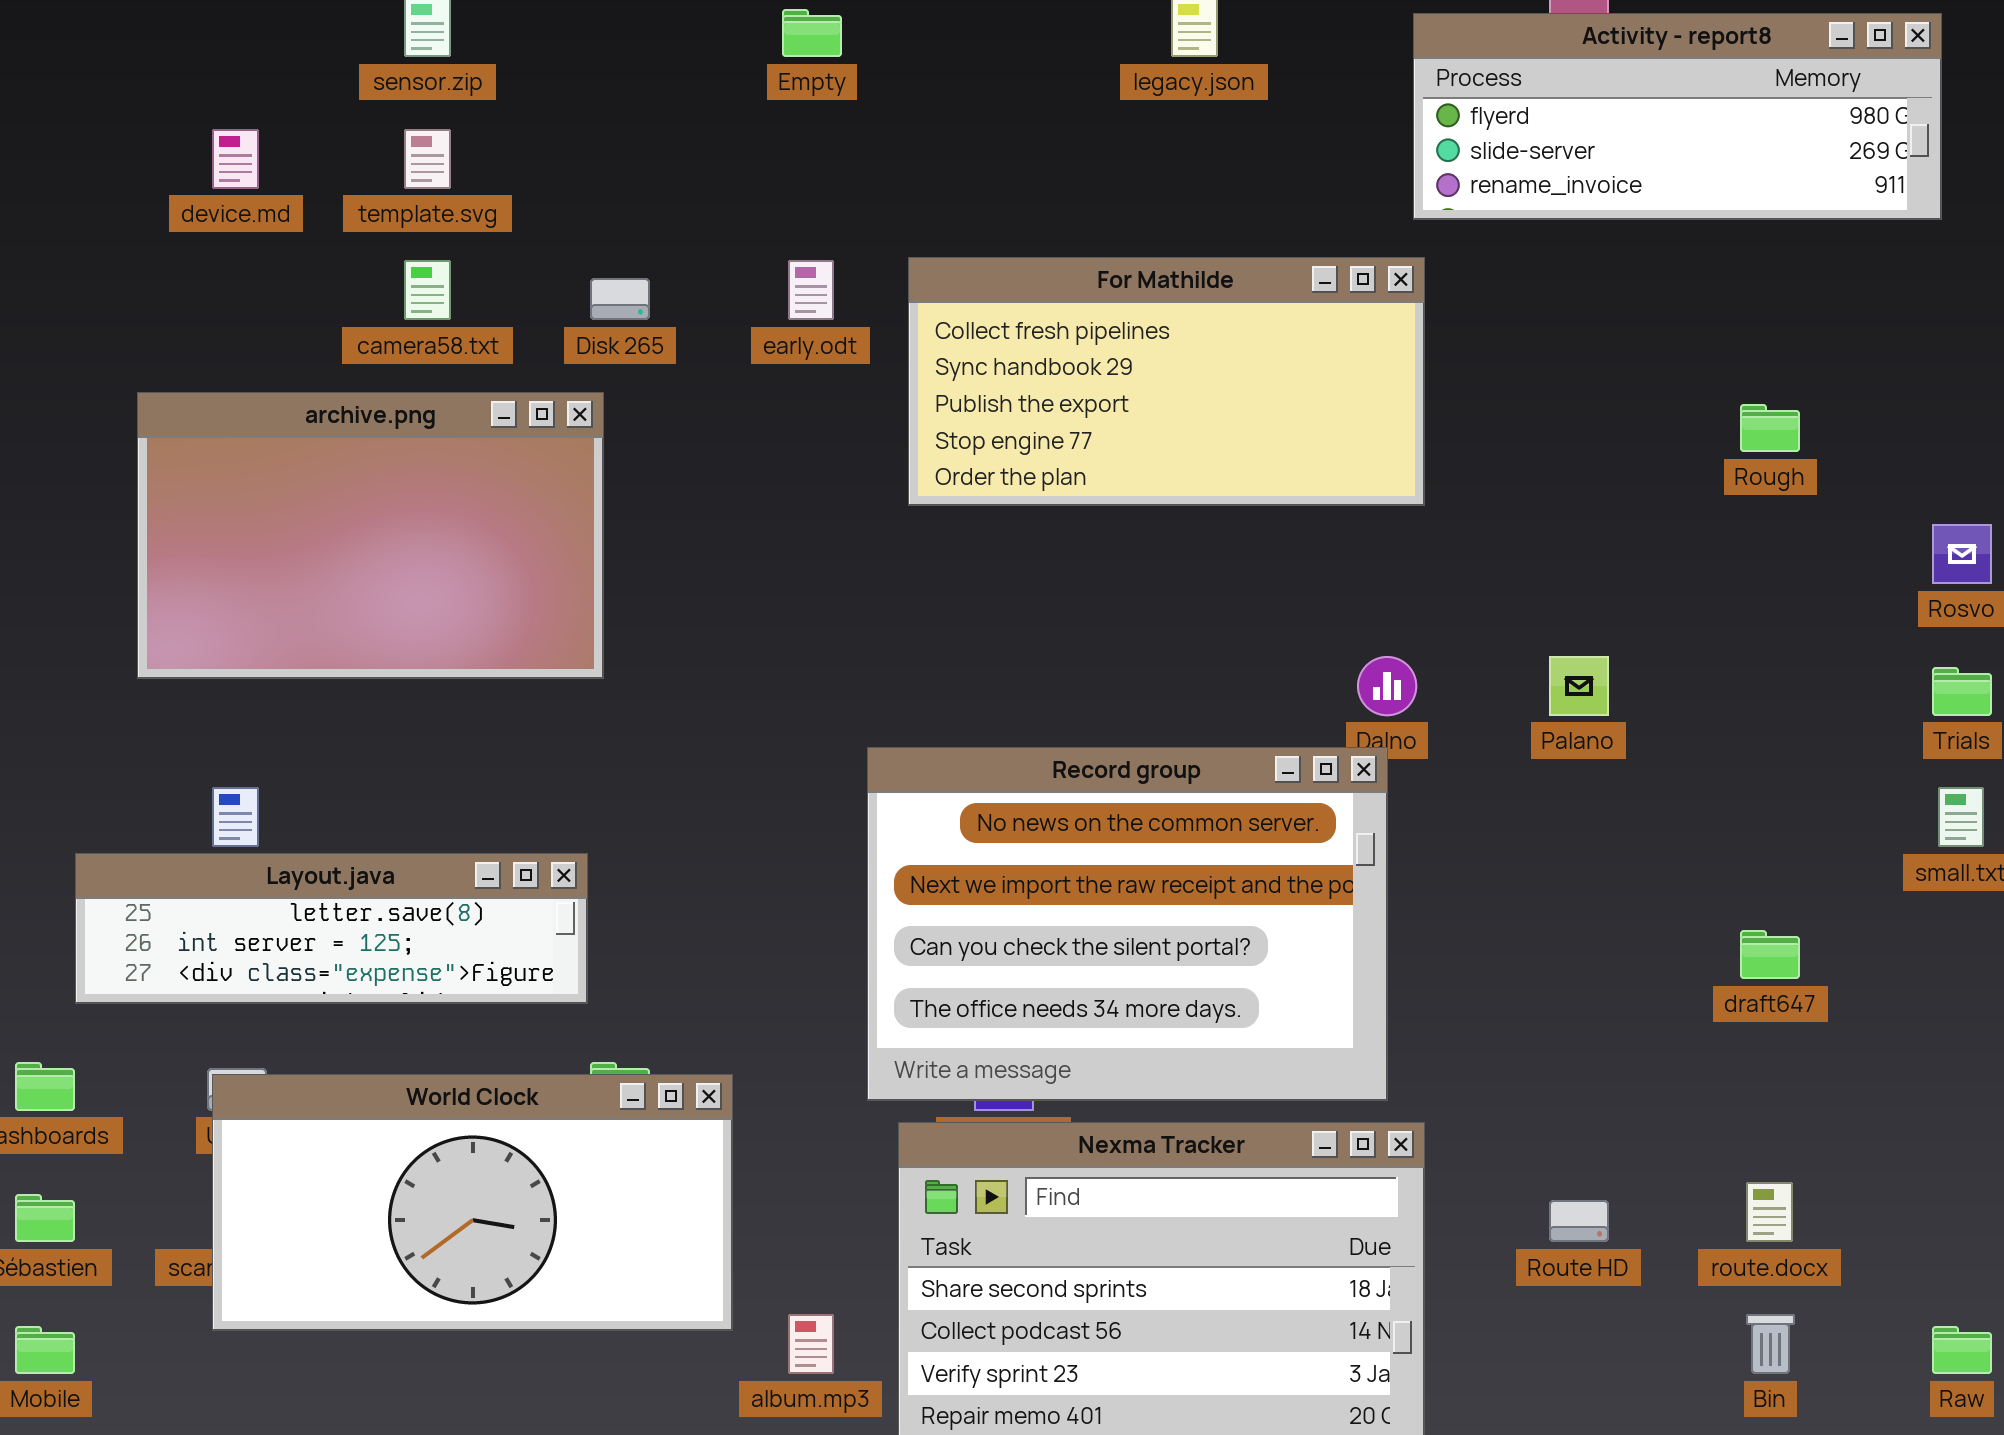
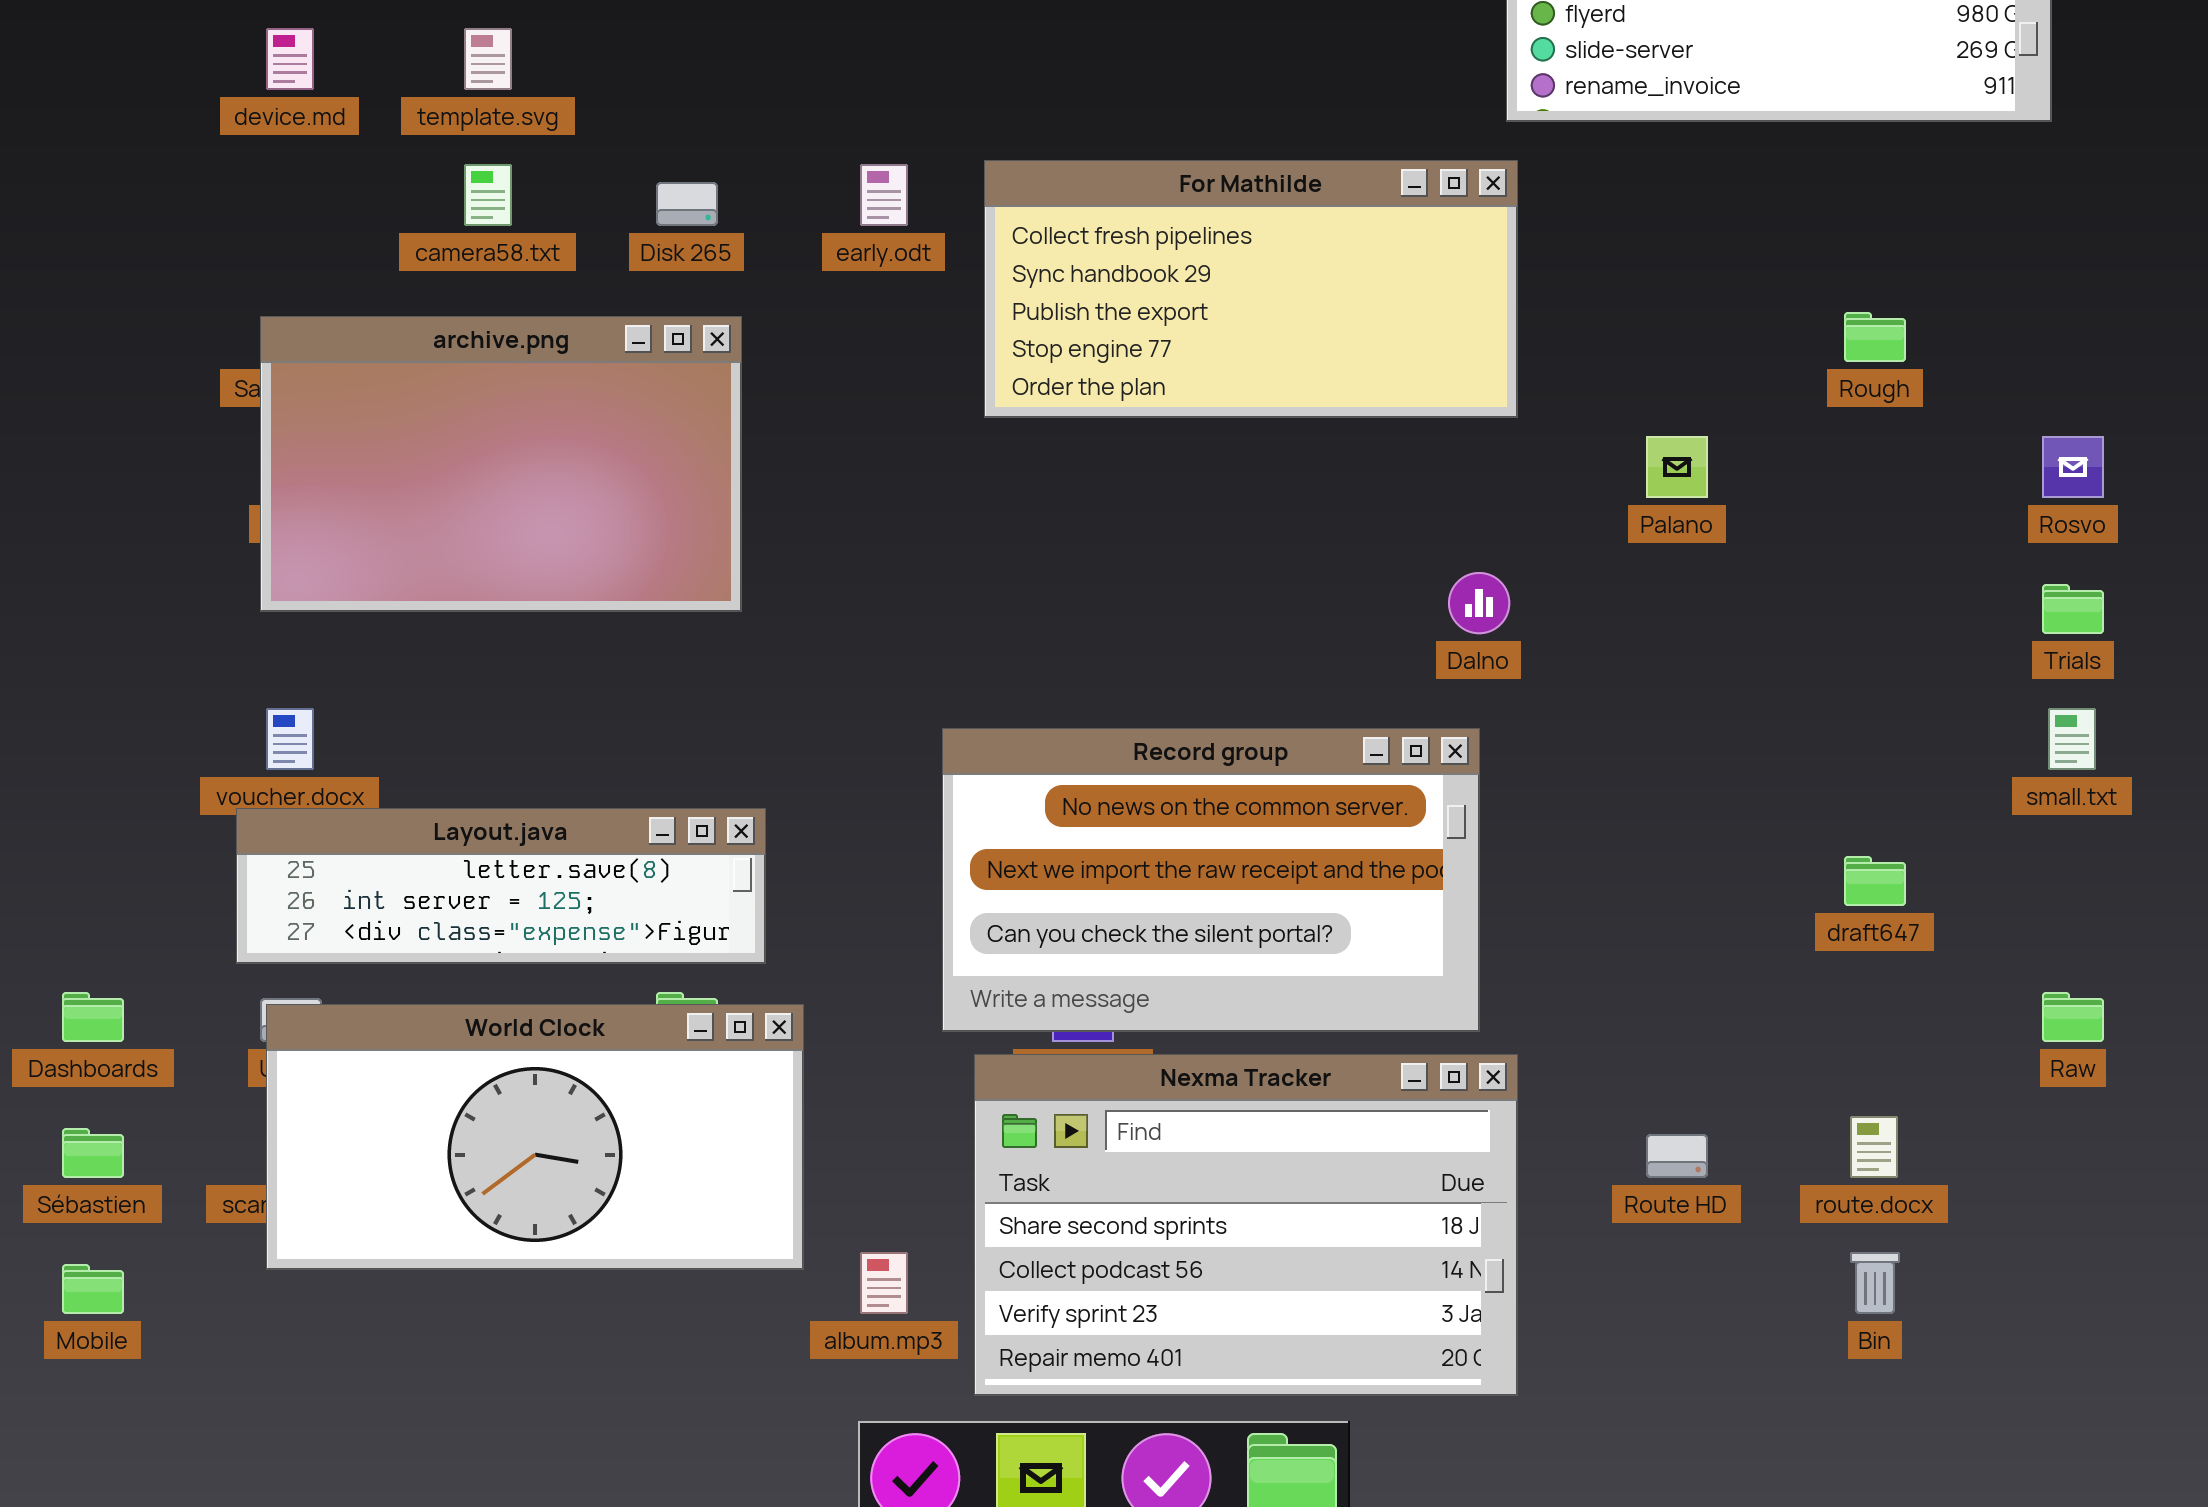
archive.png: [137,392,604,679] -> [260,316,742,612], moved
Palano: [1549,656,1609,716] -> [1646,436,1708,498], moved
Record group: [867,747,1388,1101] -> [942,728,1480,1032], resized
Layout.java: [75,853,588,1004] -> [236,808,766,964], moved
Raw: [1932,1326,1992,1374] -> [2042,992,2104,1042], moved

